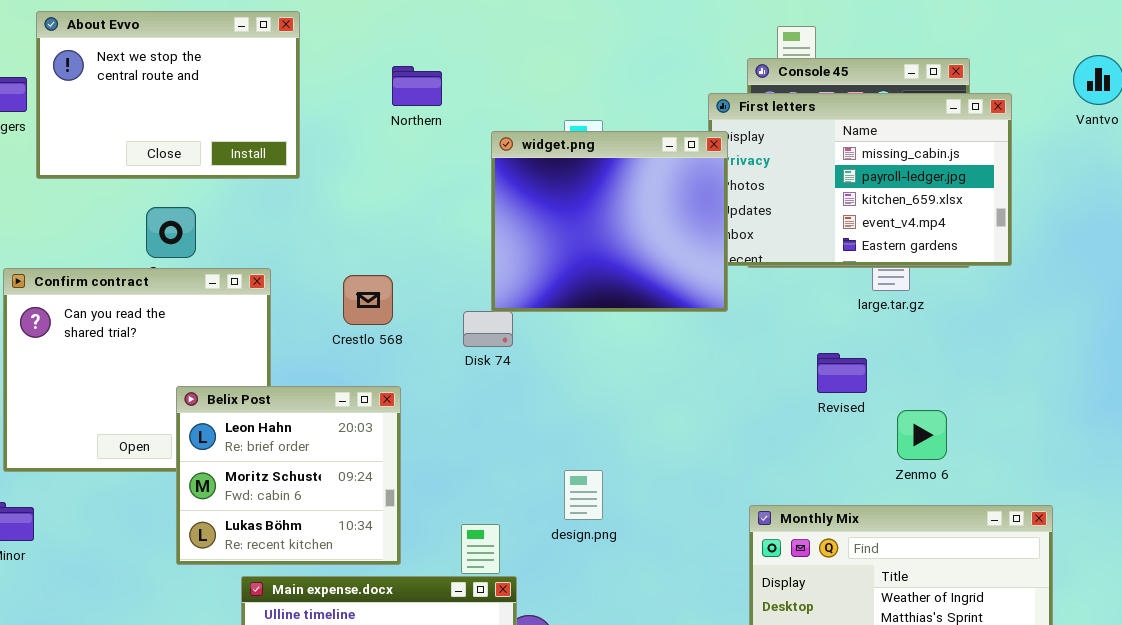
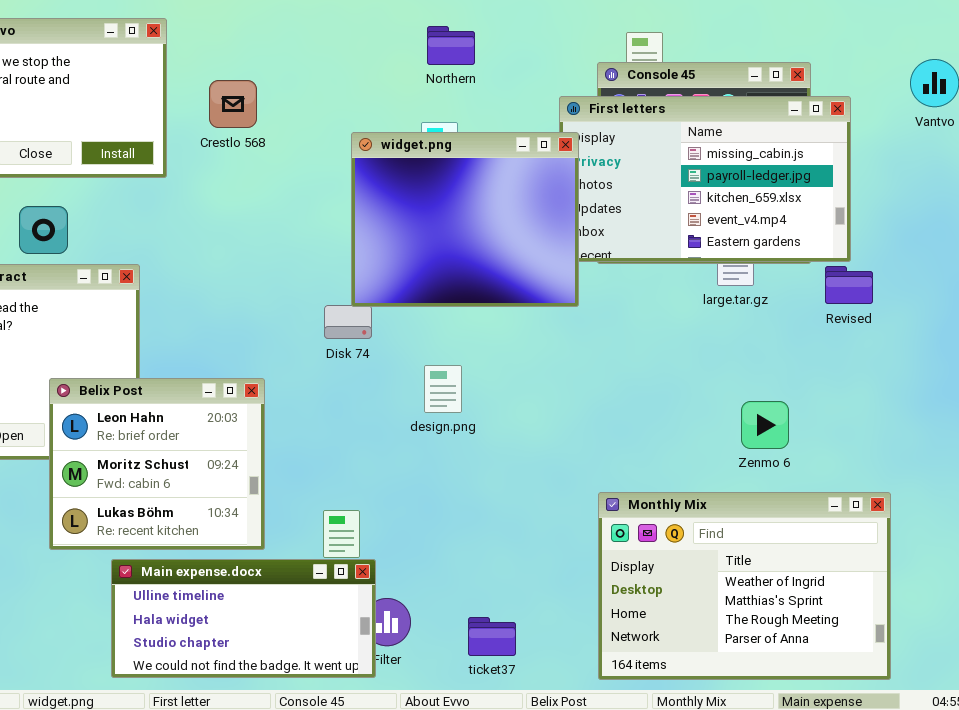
Northern: [392,66,442,106] -> [427,26,475,65], moved
Crestlo 568: [343,275,393,325] -> [209,80,257,128], moved
Revised: [817,353,867,393] -> [825,266,873,304], moved
design.png: [564,470,603,520] -> [424,365,462,413], moved

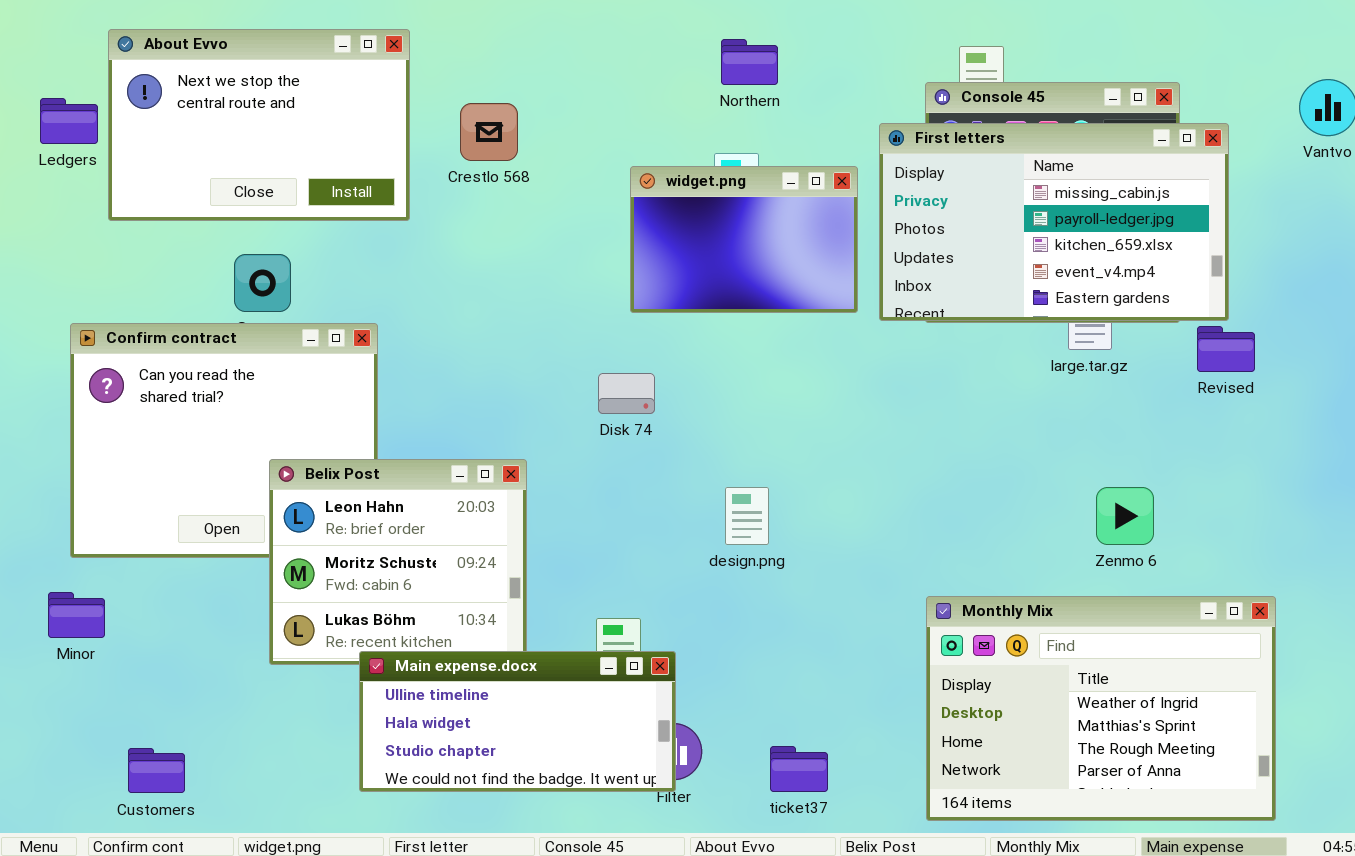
widget.png: [351,132,579,307] -> [630,166,858,313], resized
design.png: [424,365,462,413] -> [725,487,769,545], moved
Main expense.docx: [111,559,376,678] -> [359,651,676,792], moved

